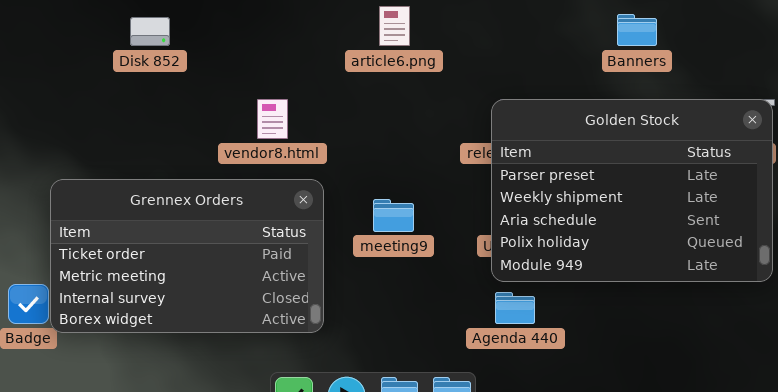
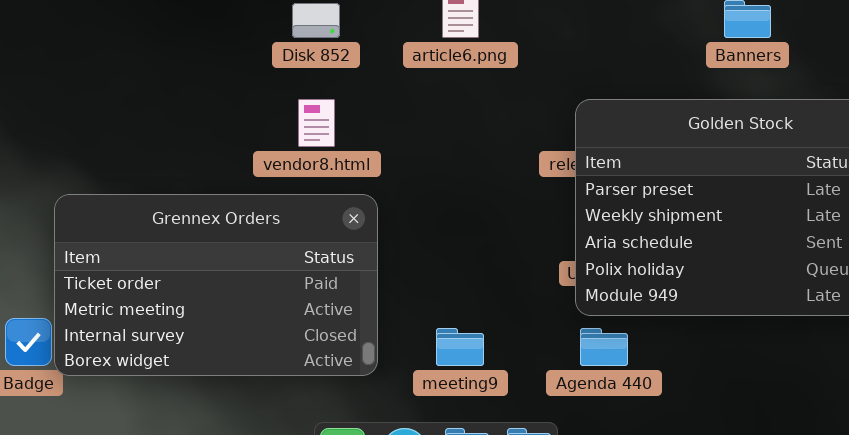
Disk 852: [130,17,170,46] -> [292,3,340,38], moved
meeting9: [373,199,414,232] -> [436,328,484,366], moved

